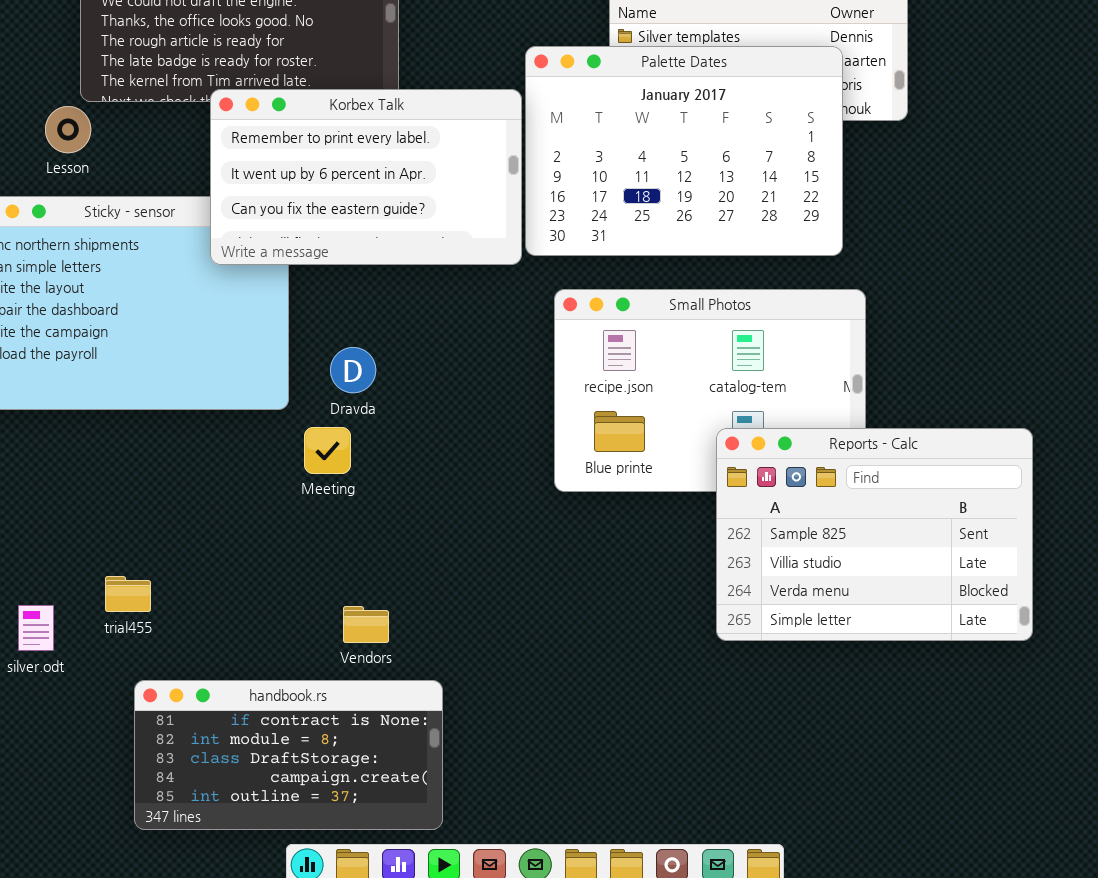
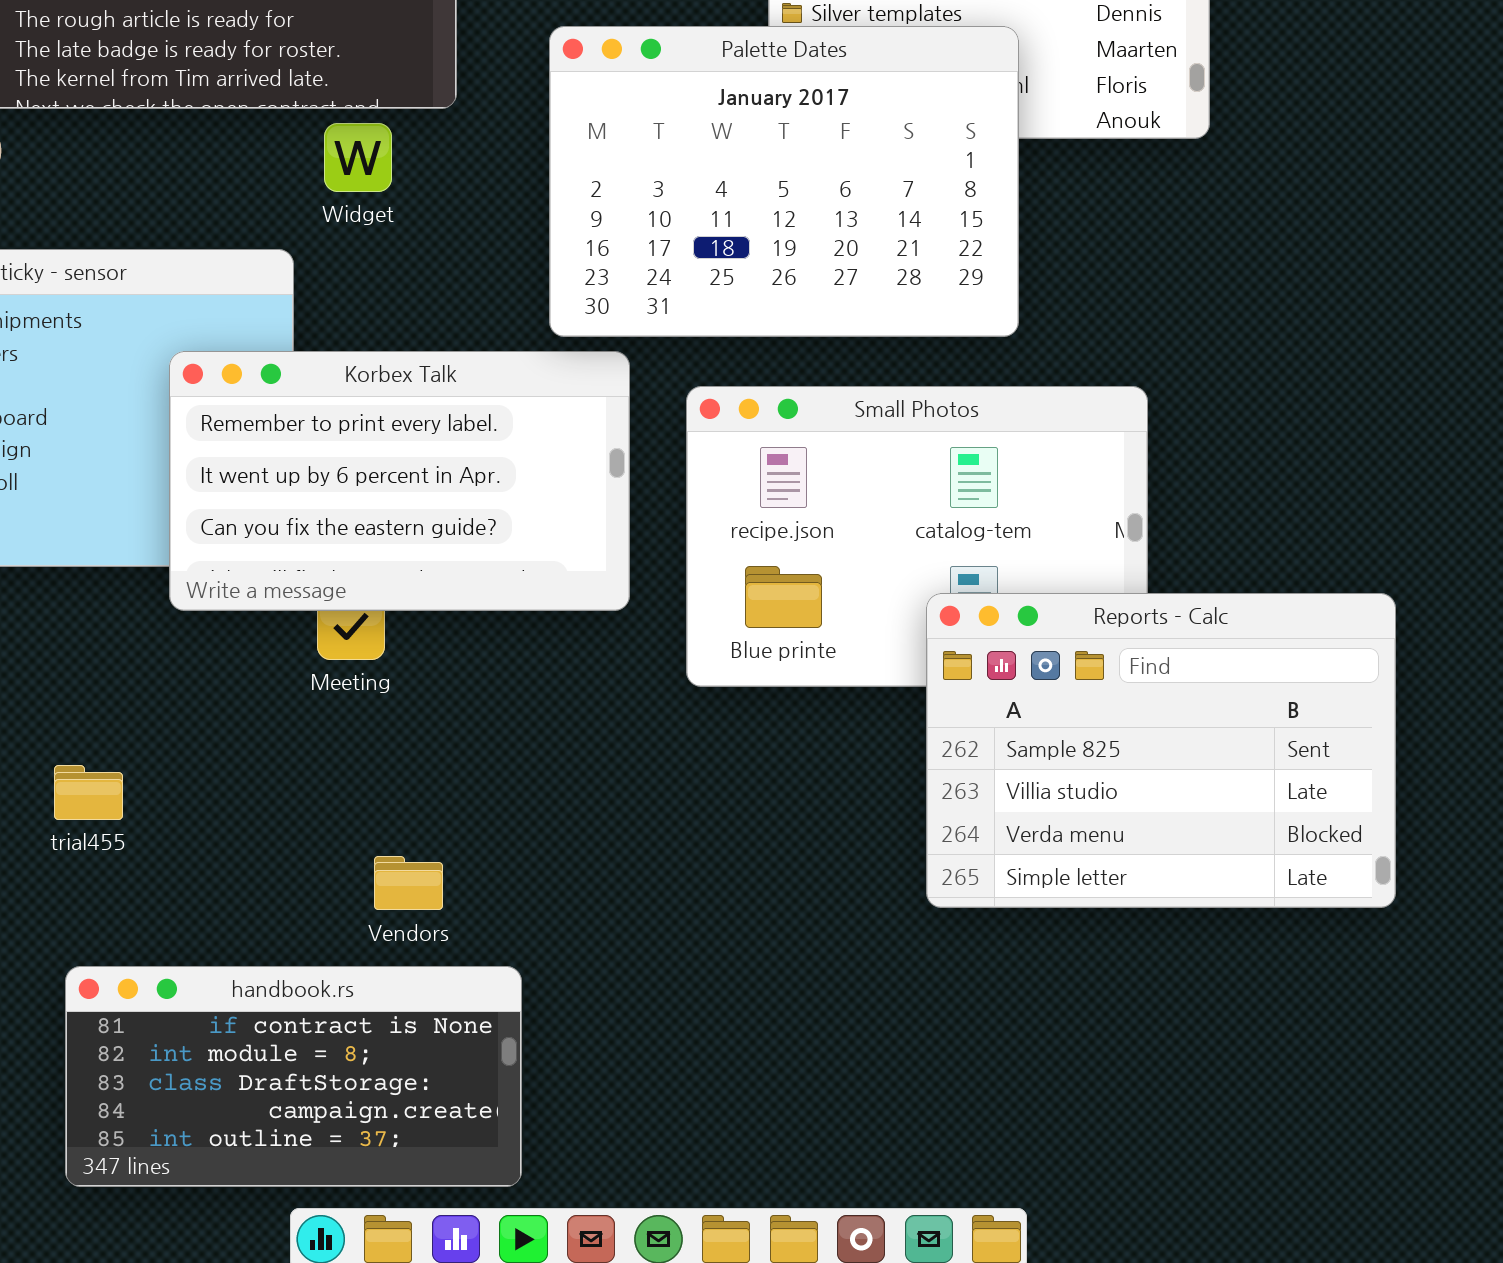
Palette Dates: [525,46,843,256] -> [549,26,1019,337], moved
Korbex Talk: [210,89,522,265] -> [169,351,630,611], moved
trial455: [105,576,151,612] -> [54,765,123,820], moved

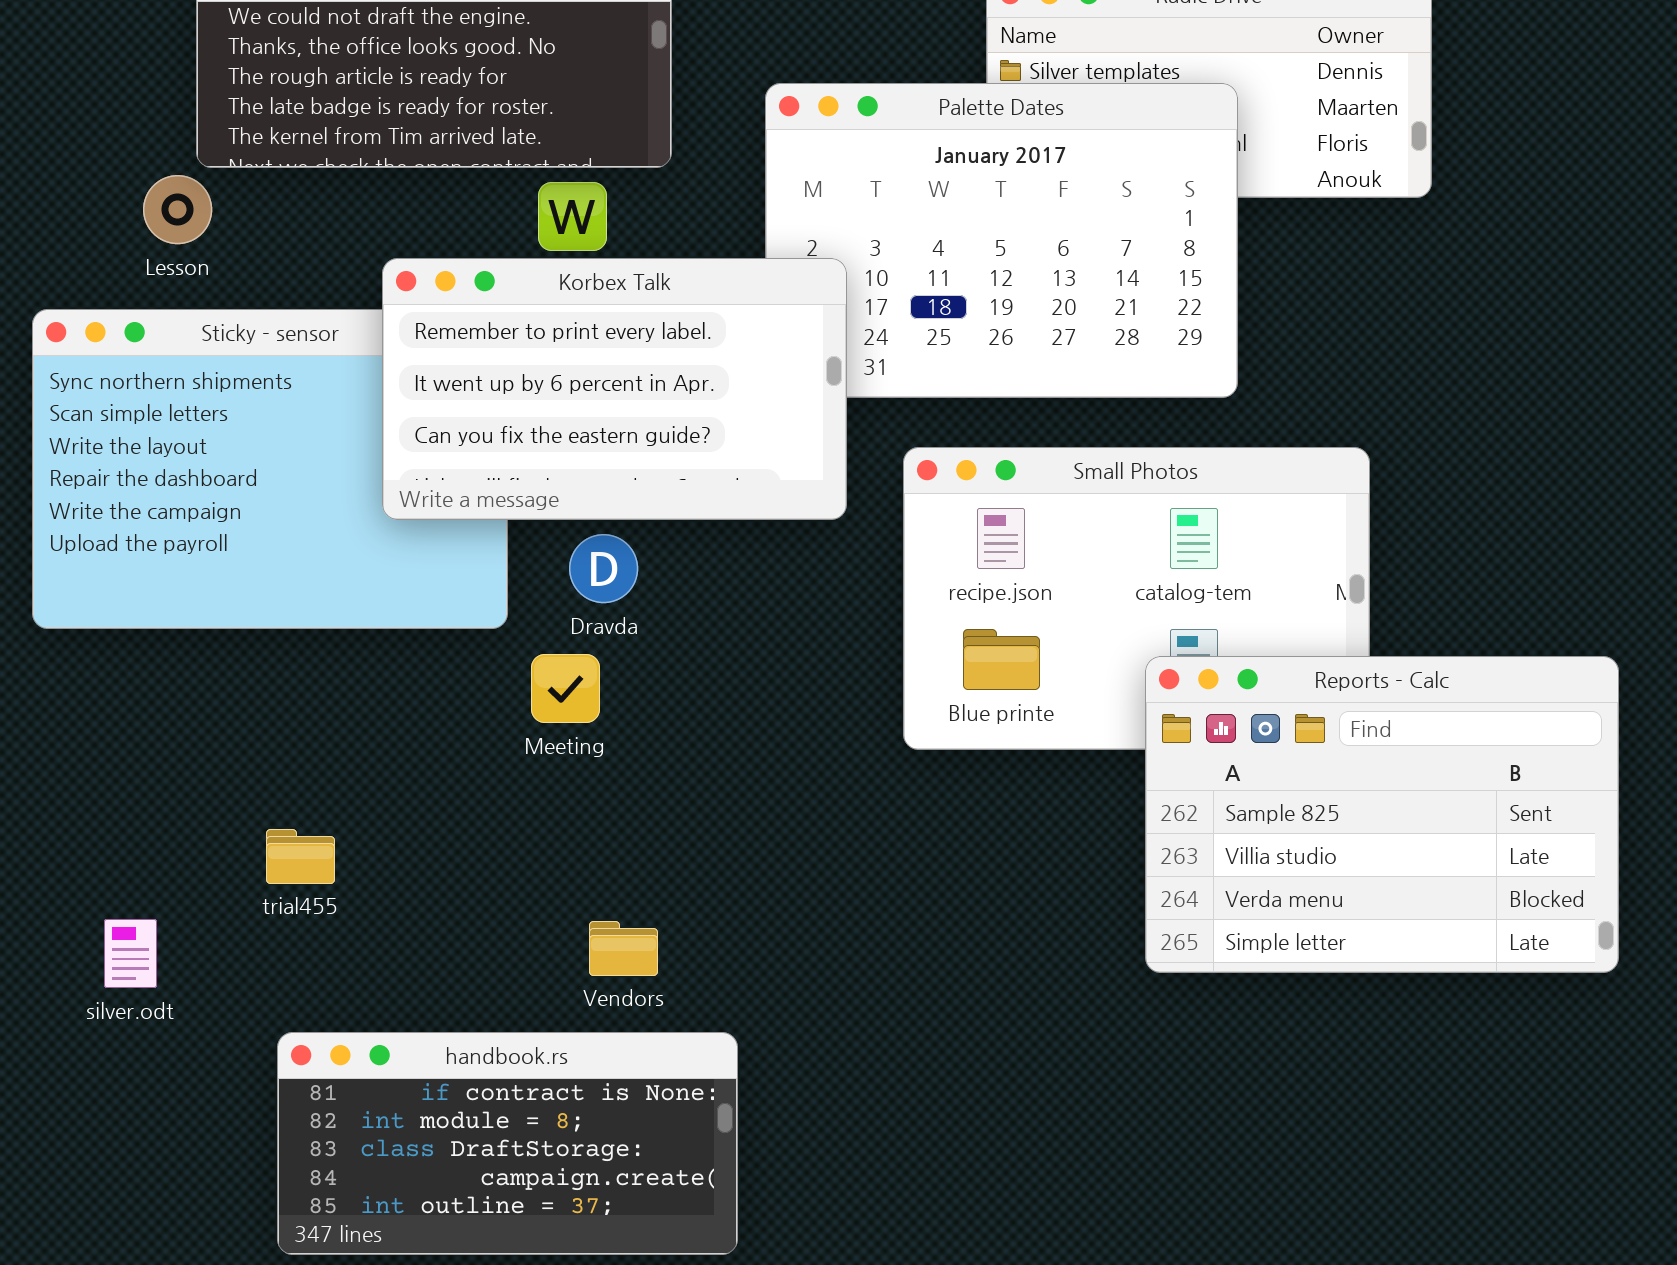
Korbex Talk: [169,351,630,611] -> [382,258,847,520], moved

